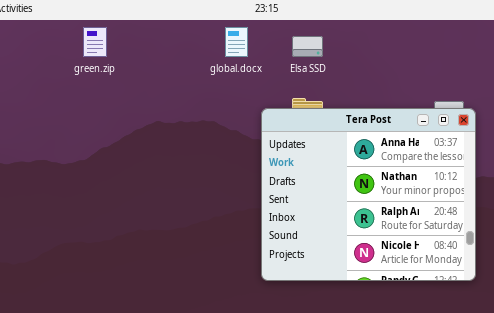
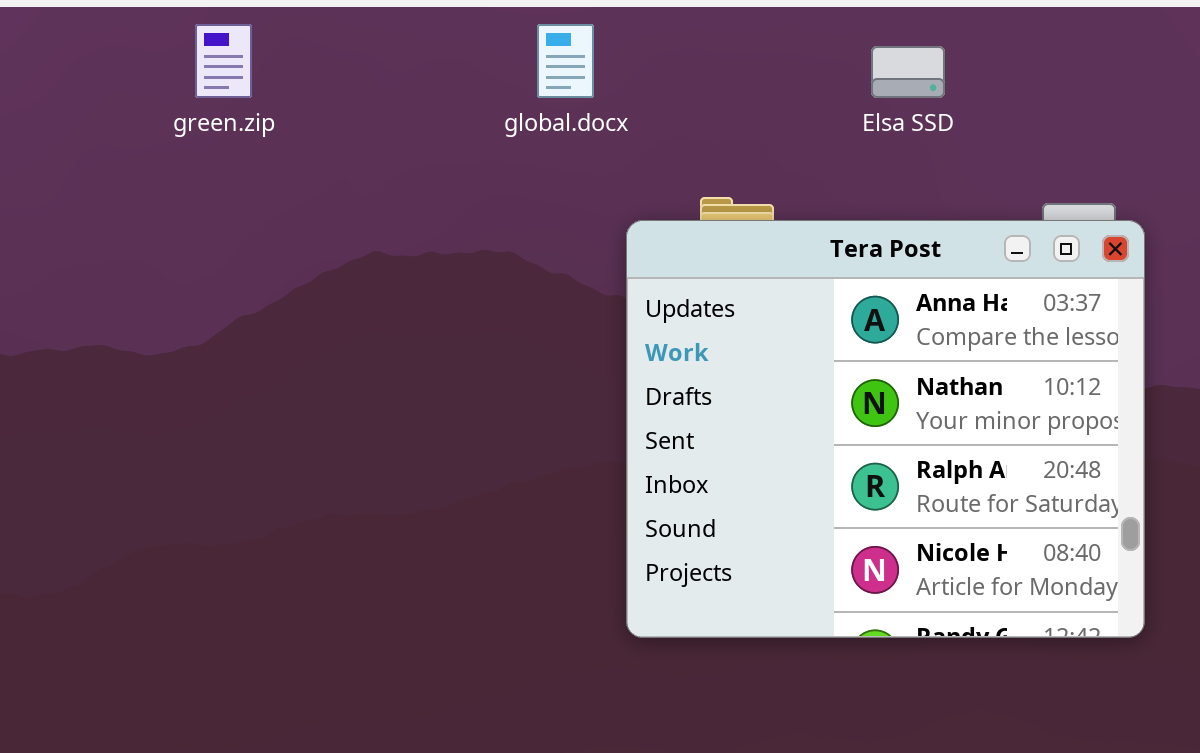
Elsa SSD: [292,36,323,57] -> [871,46,945,98], moved

